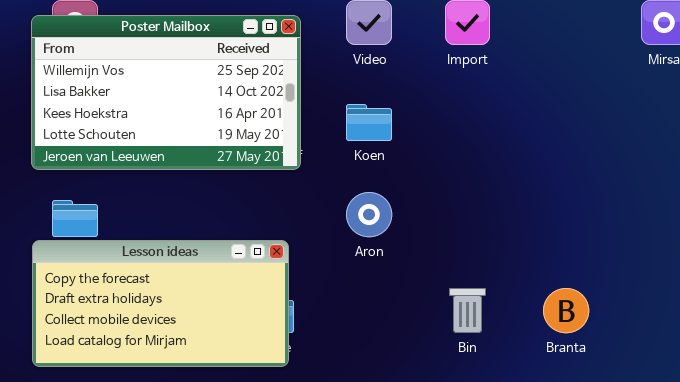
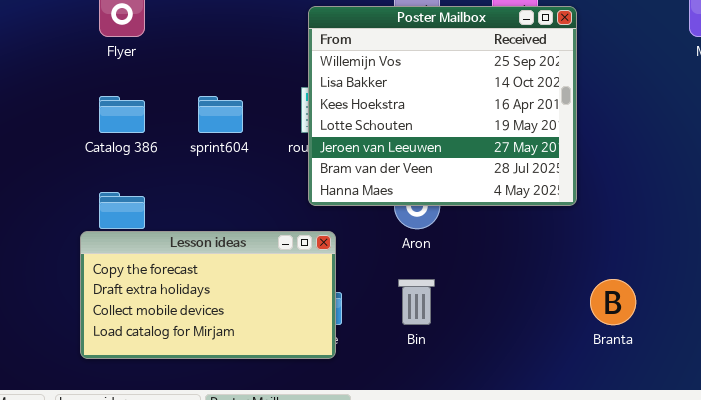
Poster Mailbox: [31,15,301,170] -> [308,6,577,206], moved, resized
Bin: [449,288,486,333] -> [398,279,435,325], moved

